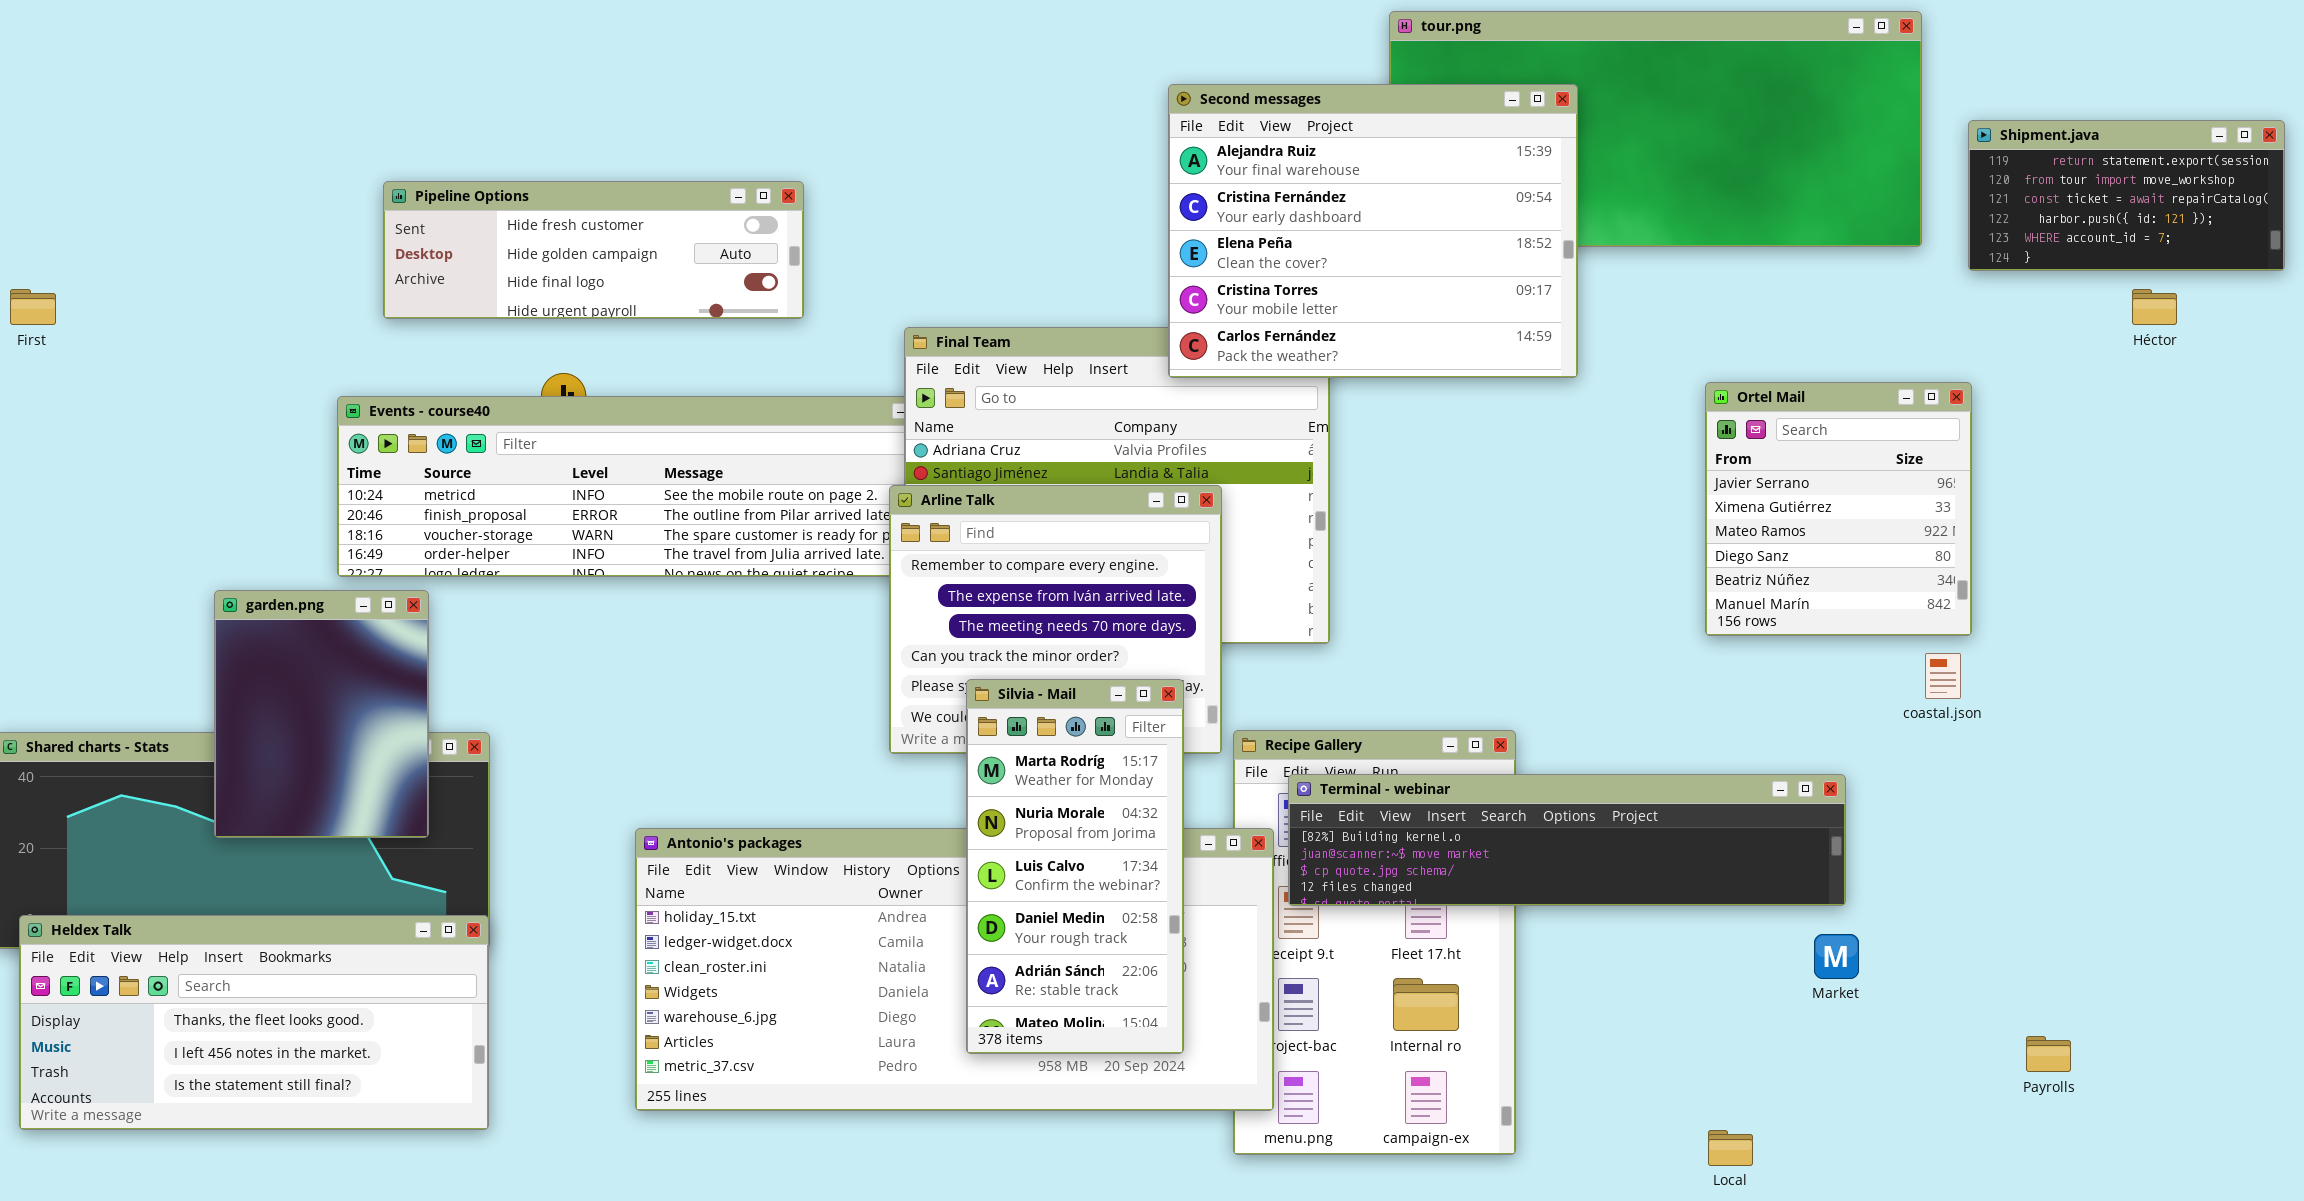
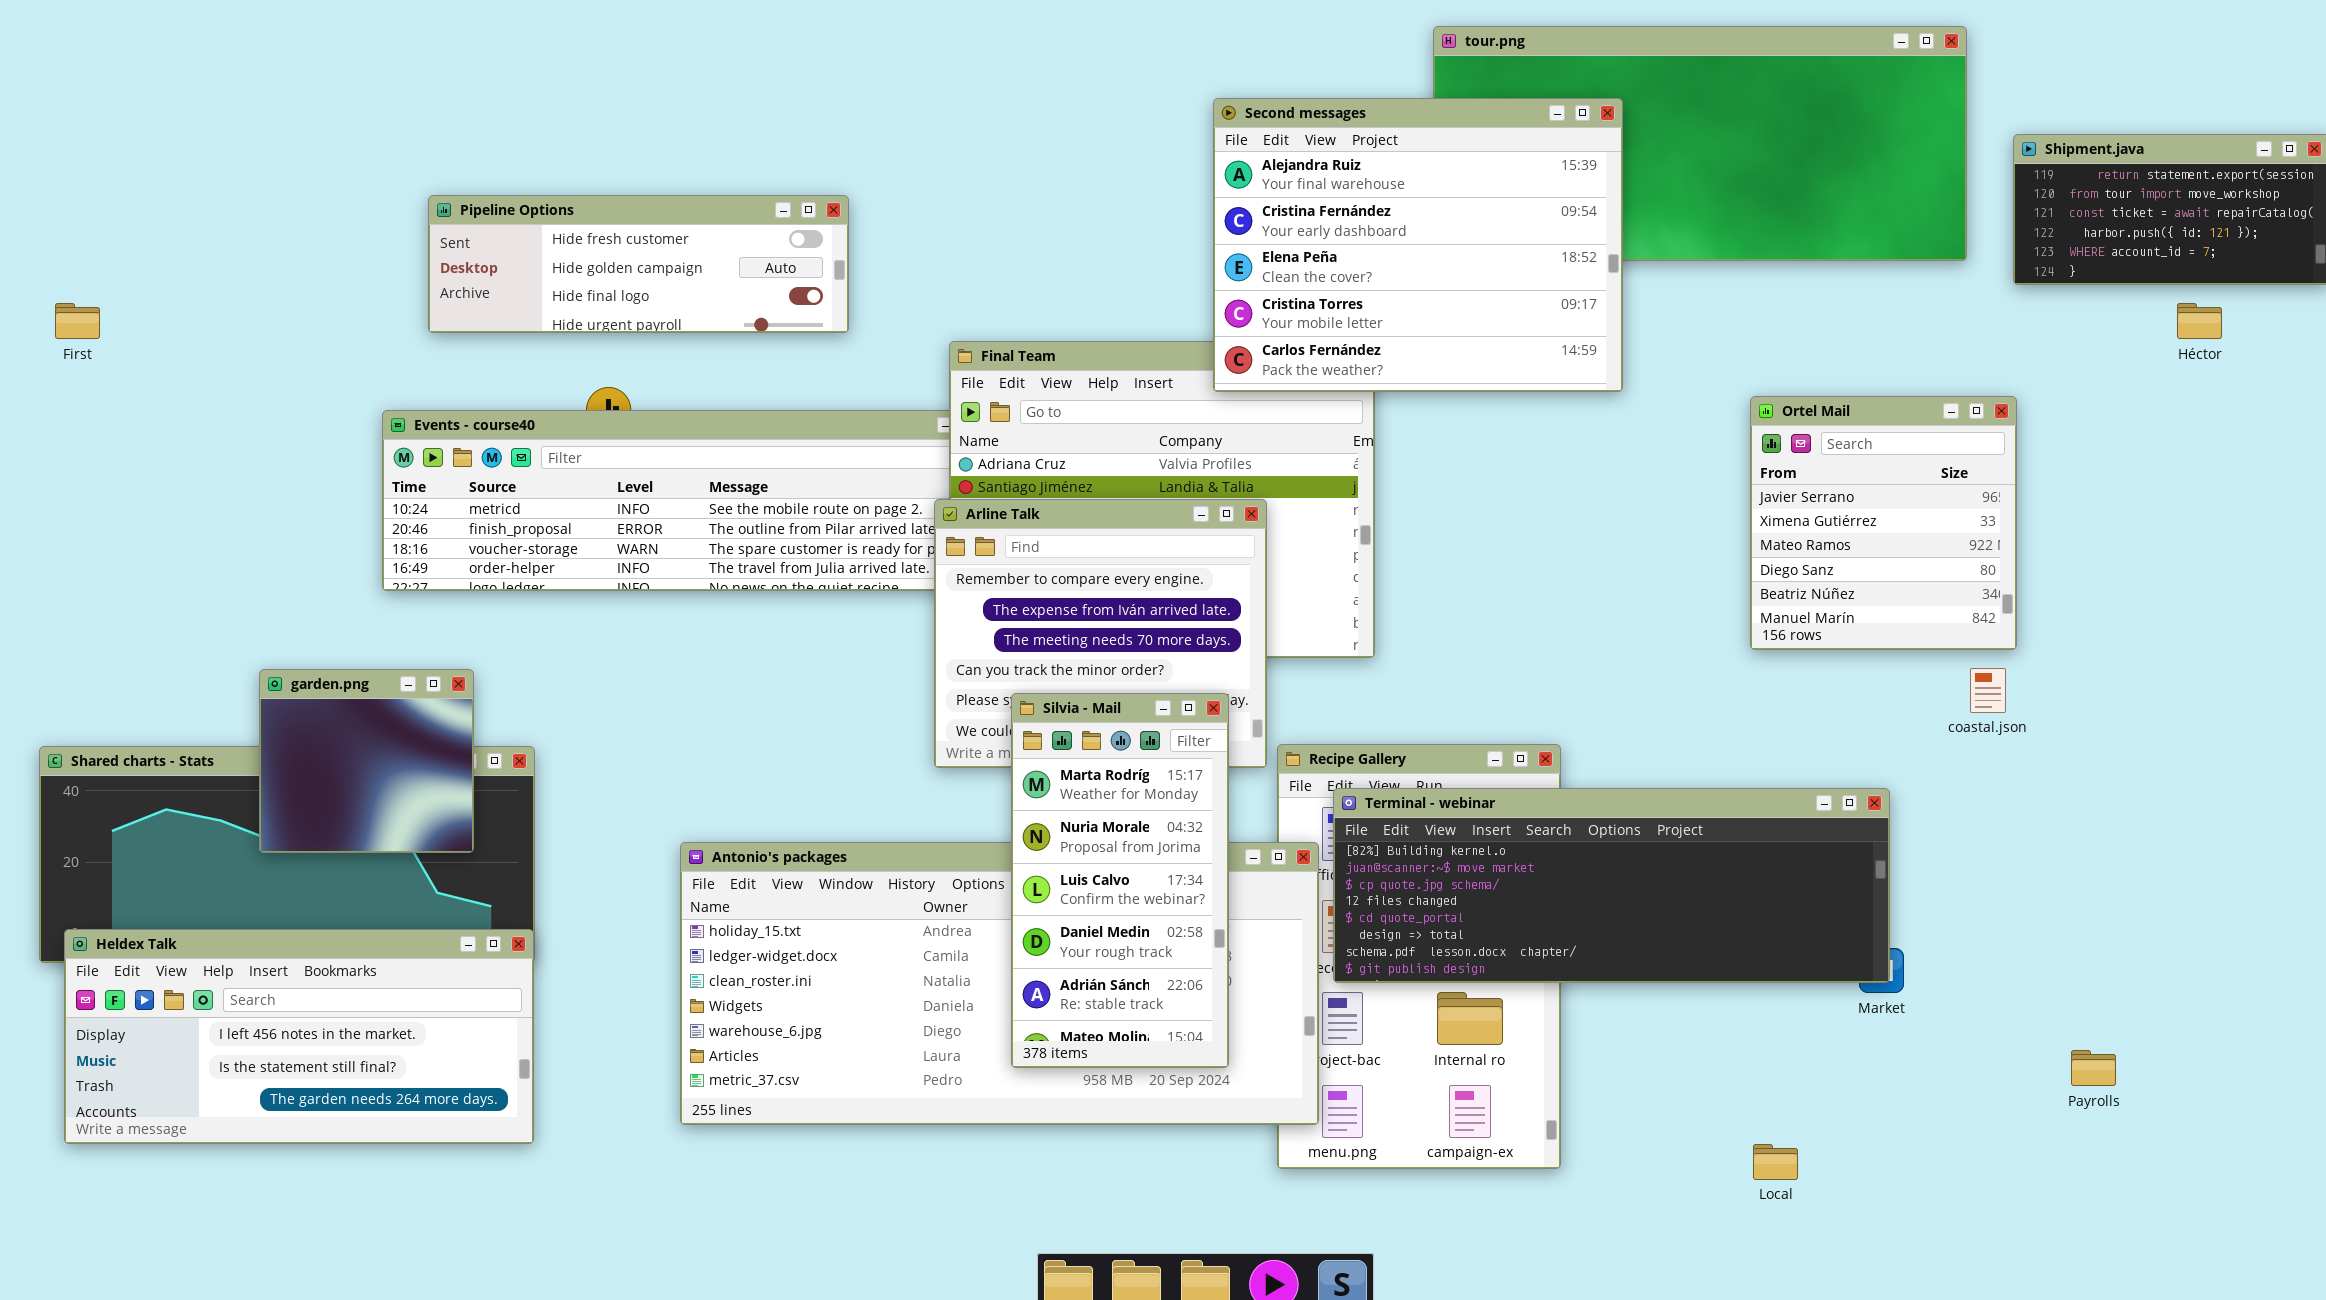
garden.png: [214,590,429,838] -> [259,669,474,853], resized
Terminal - webinar: [1288,774,1846,906] -> [1333,788,1890,983], resized
Heldex Talk: [19,915,489,1130] -> [64,929,534,1144], scrolled down 1 row

